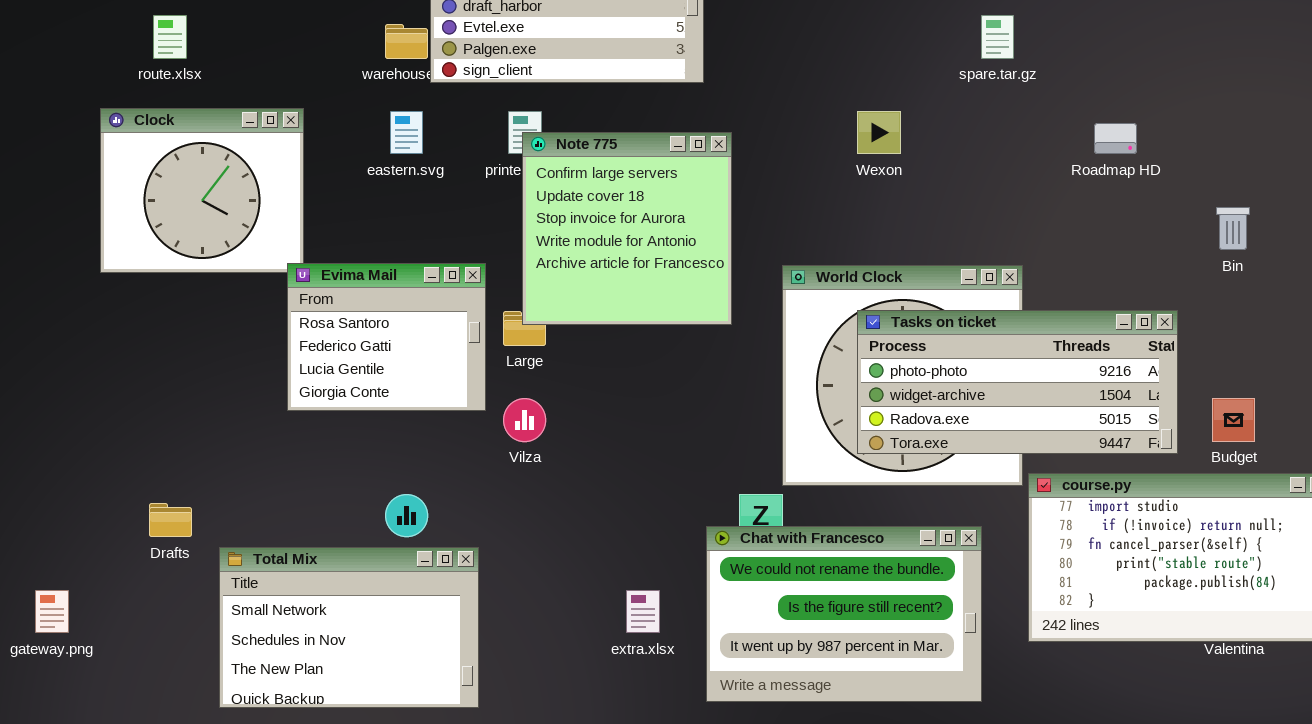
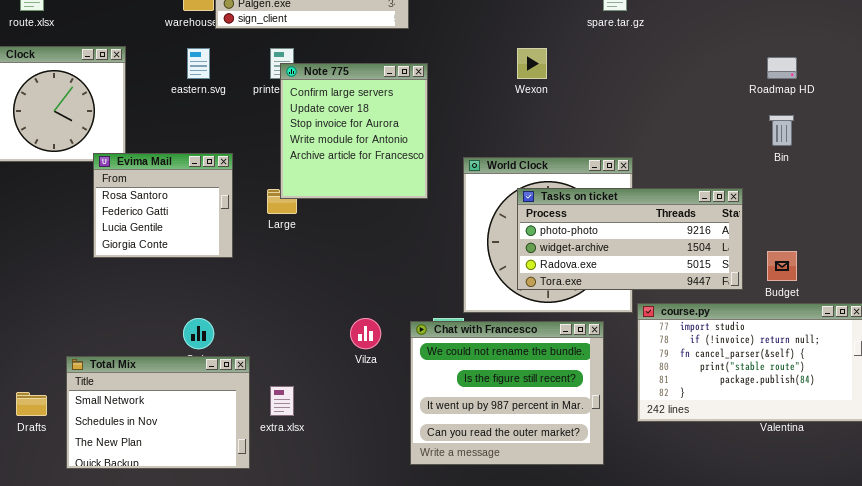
Roadmap HD: [1094,123,1137,154] -> [767,57,797,79], moved
Evima Mail: [287,263,486,411] -> [93,153,233,258], moved
Vilza: [503,398,546,442] -> [350,318,381,349], moved
Drafts: [149,503,192,537] -> [16,392,47,416], moved
Chat with Francesco: [706,526,982,702] -> [410,321,604,465], resized
extra.xlsx: [626,590,660,633] -> [270,386,294,416], moved

